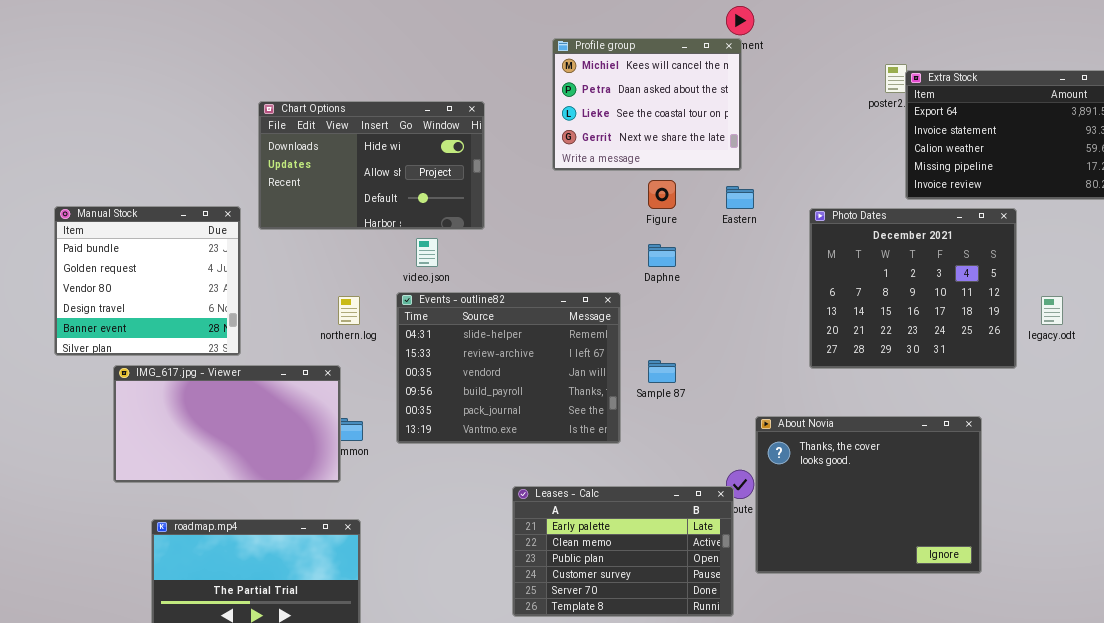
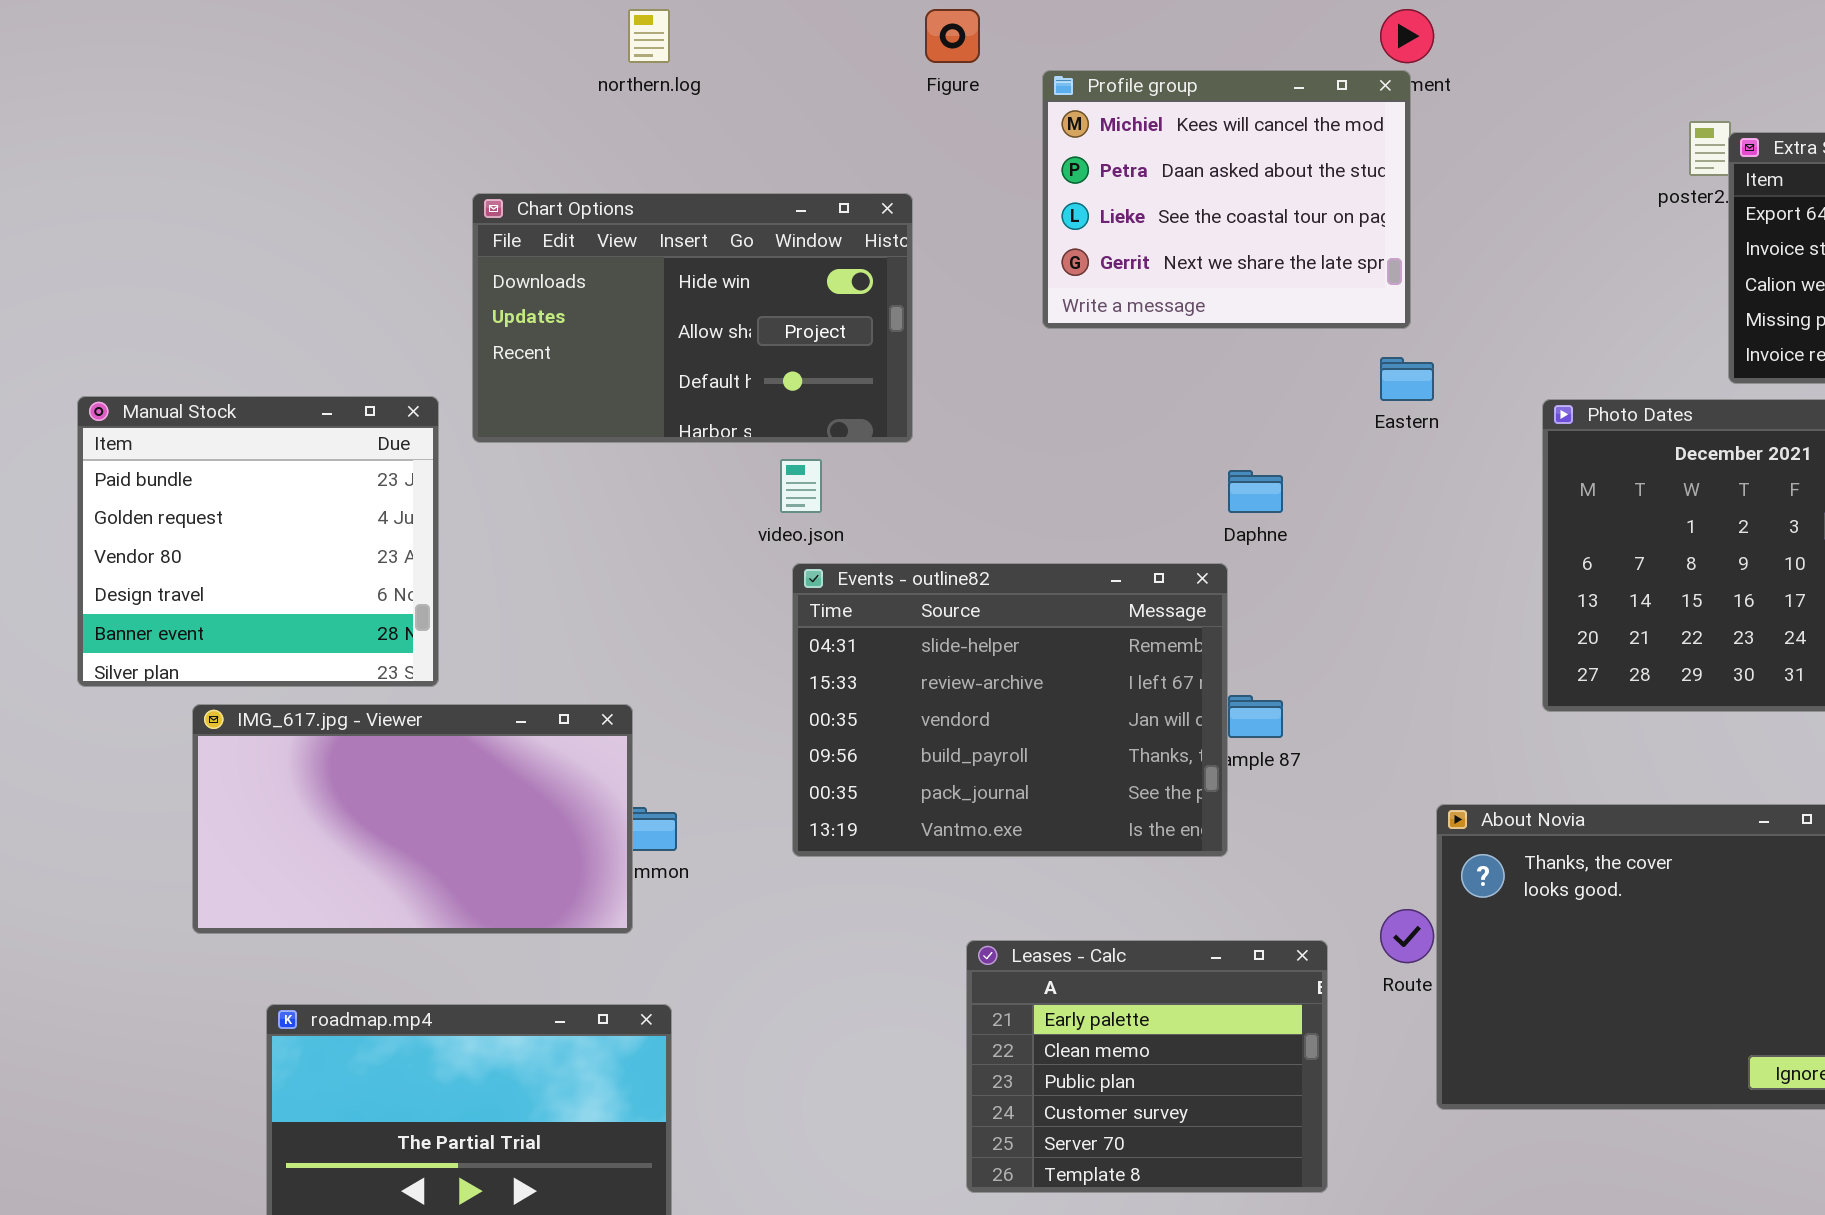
Figure: [648,180,676,209] -> [925,9,980,63], moved
Events - outline82: [396,292,621,444] -> [792,563,1228,857], moved
northern.log: [338,296,360,325] -> [628,9,670,63], moved
Leases - Calc: [512,486,734,617] -> [966,940,1328,1193], resized

